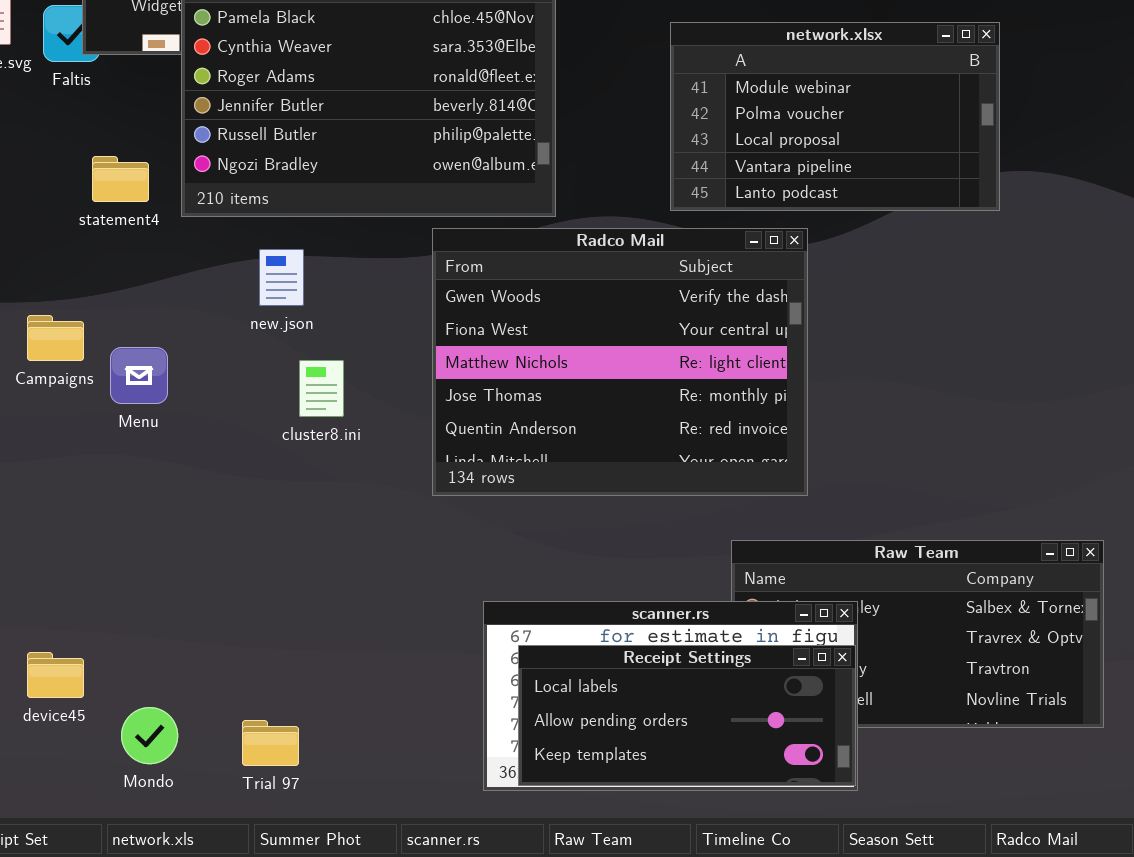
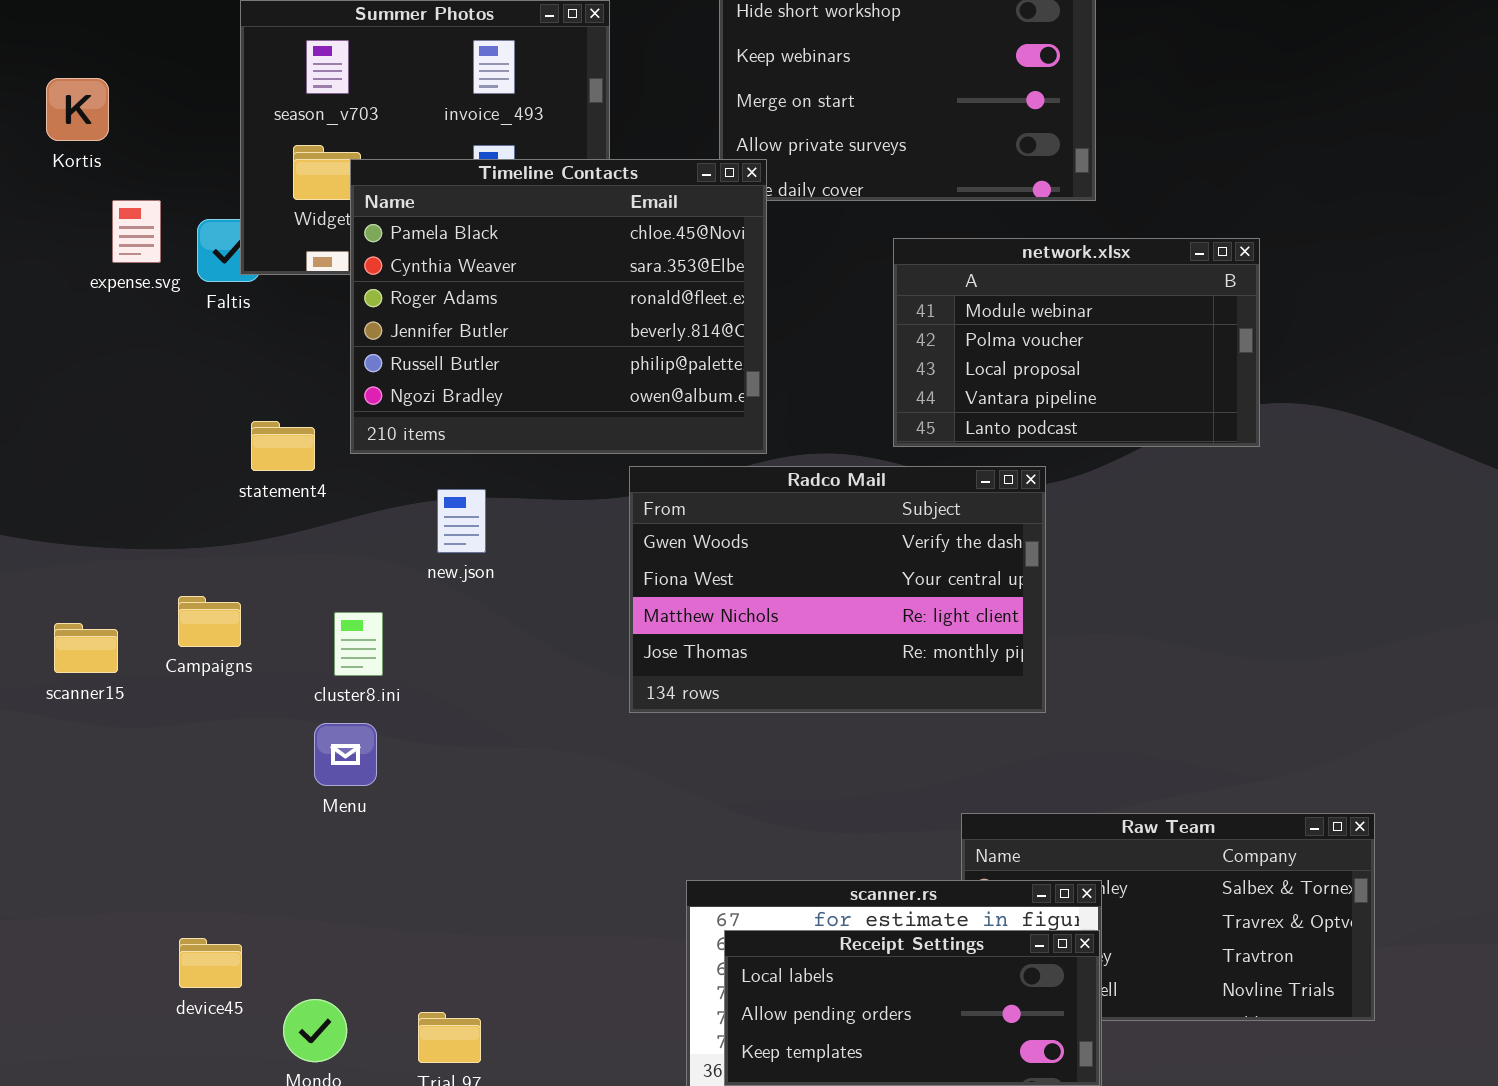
statement4: [92,156,149,202] -> [251,421,315,471], moved
Radco Mail: [432,228,808,496] -> [629,466,1046,713], resized
Campaigns: [27,315,84,361] -> [178,596,241,647], moved
Menu: [110,347,168,404] -> [314,723,377,786], moved
cluster8.ini: [299,360,344,417] -> [334,612,383,676], moved

